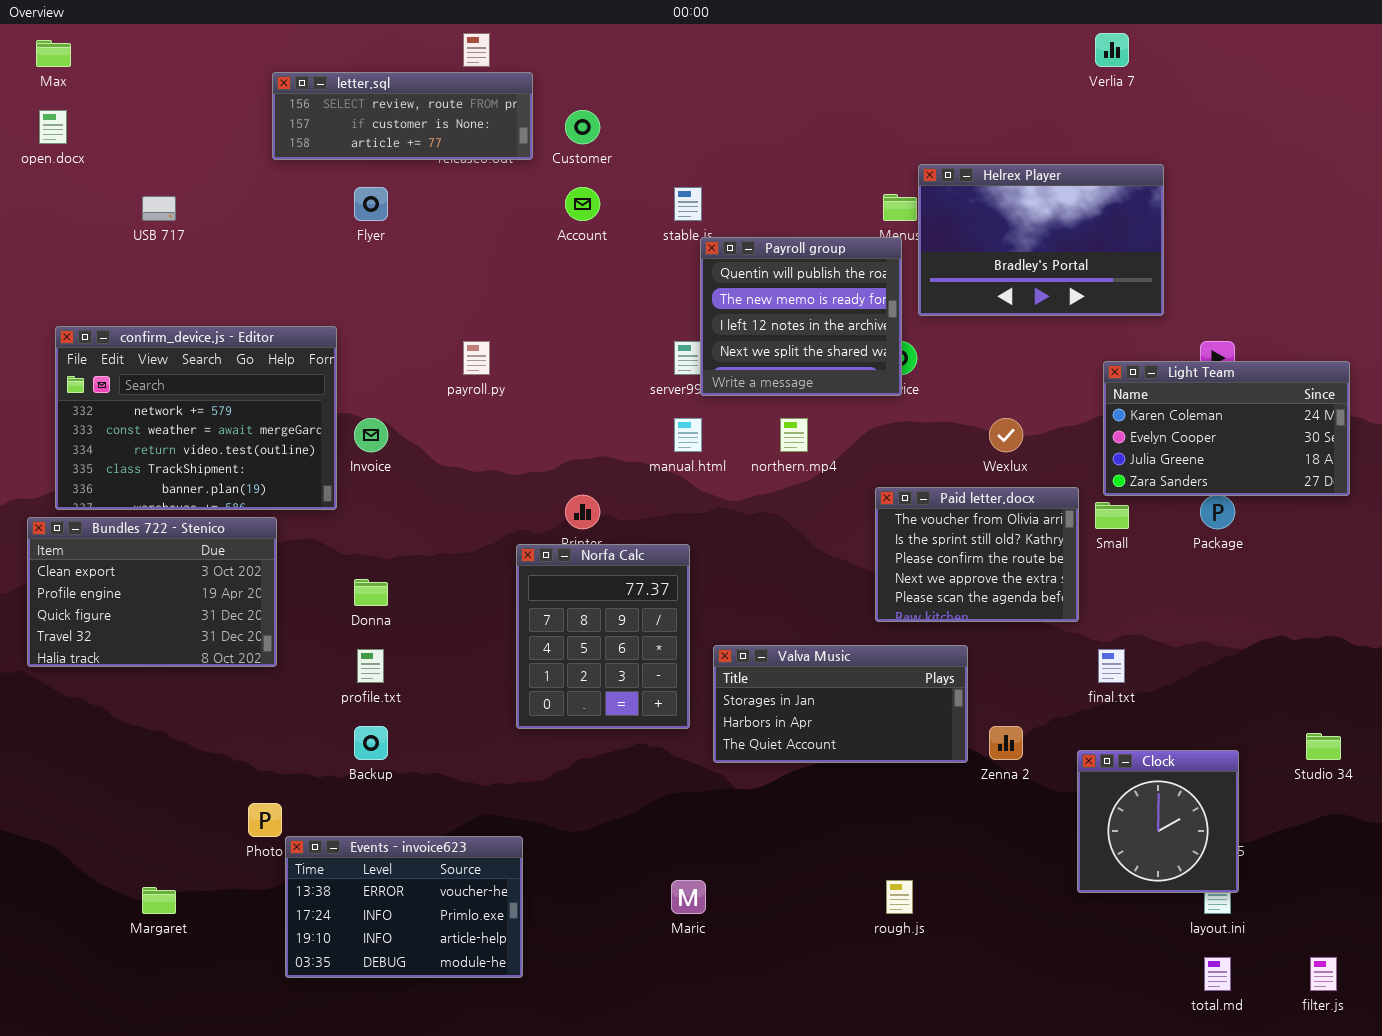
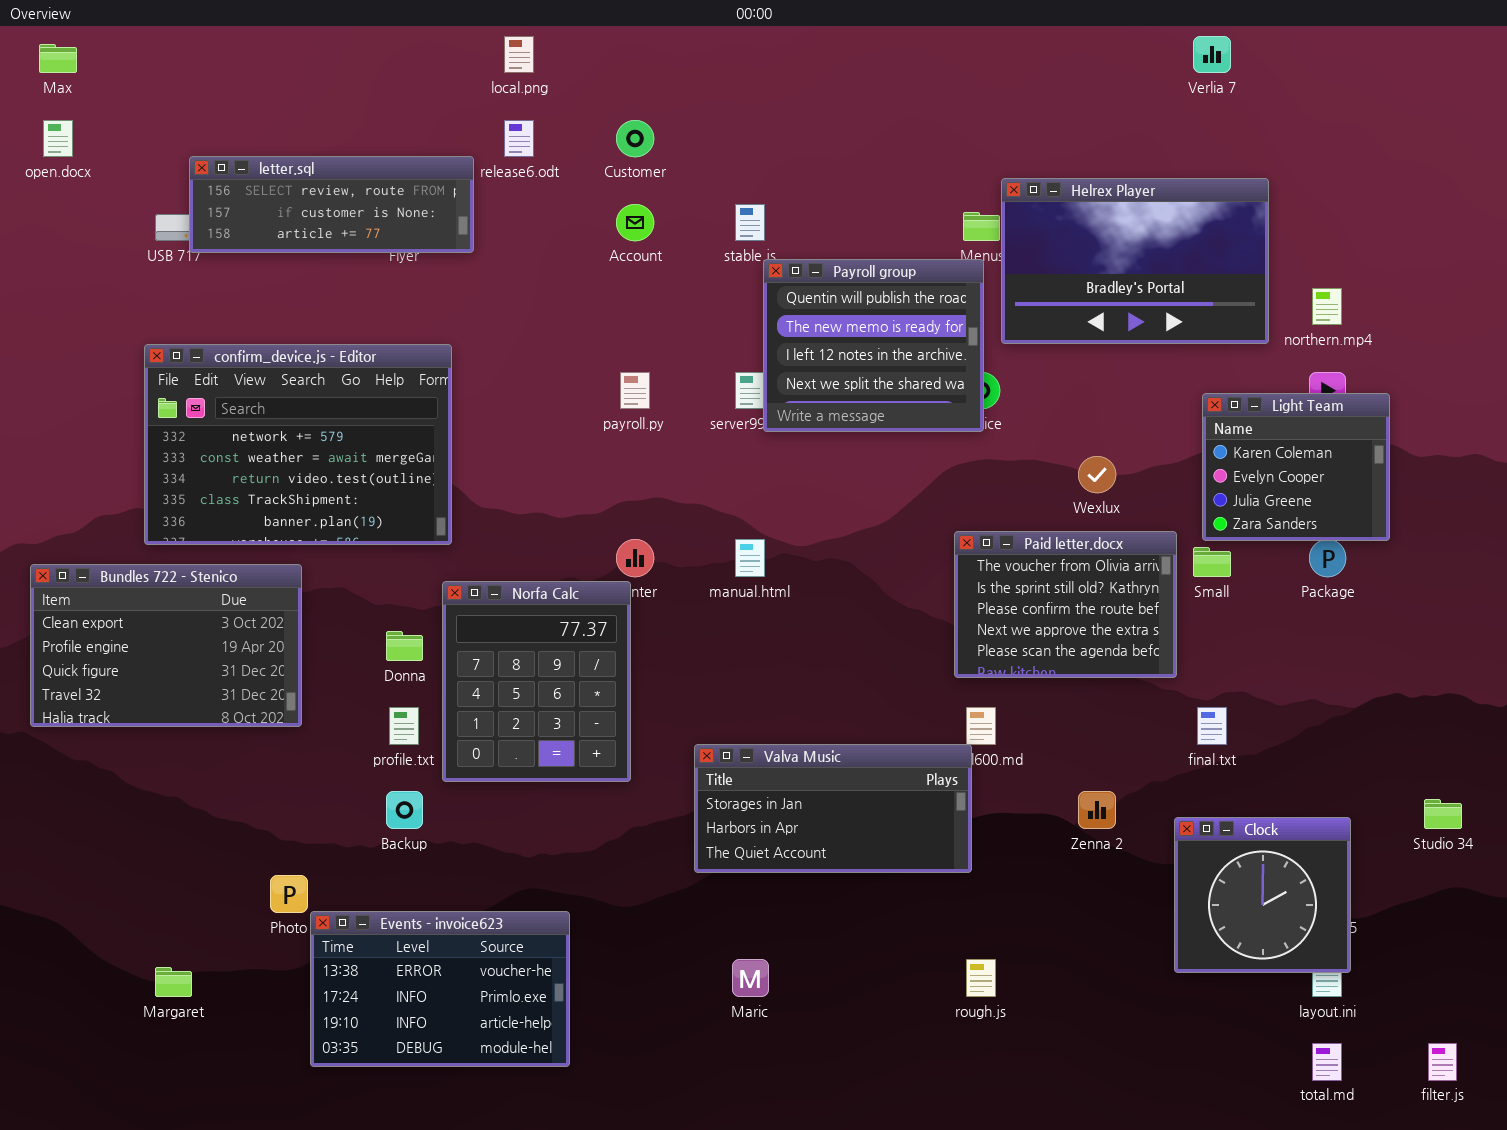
letter.sql: [272,72,533,160] -> [189,156,474,253], moved
confirm_device.js - Editor: [55,326,337,510] -> [144,344,452,545], moved
payroll.py: [463,341,490,375] -> [620,372,650,409], moved
Light Team: [1103,361,1350,496] -> [1202,393,1390,541], resized
manual.html: [674,418,702,452] -> [735,539,765,577], moved
northern.mp4: [780,418,808,452] -> [1312,288,1342,325], moved
Norfa Calc: [516,544,690,729] -> [442,581,631,782], moved
Valva Music: [713,645,968,763] -> [694,744,972,873], moved

